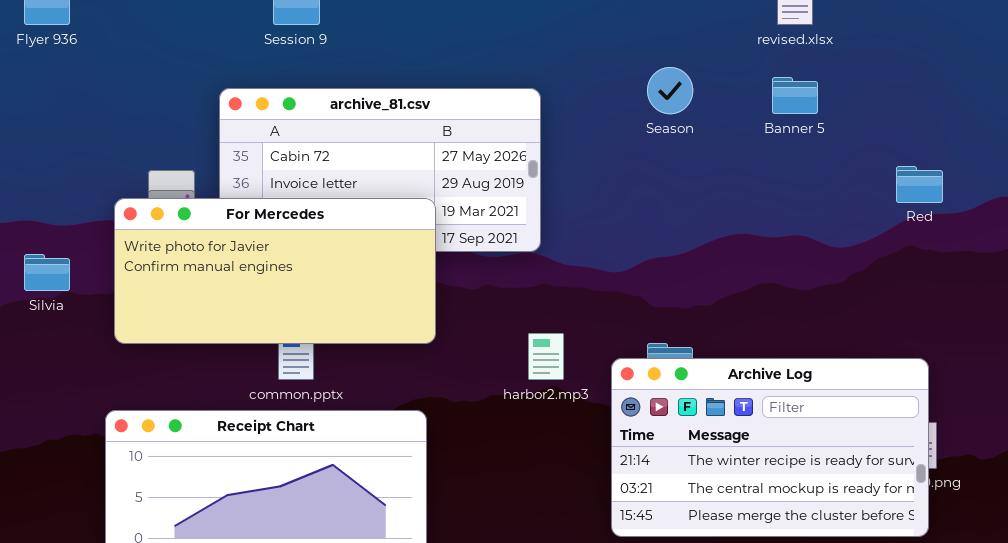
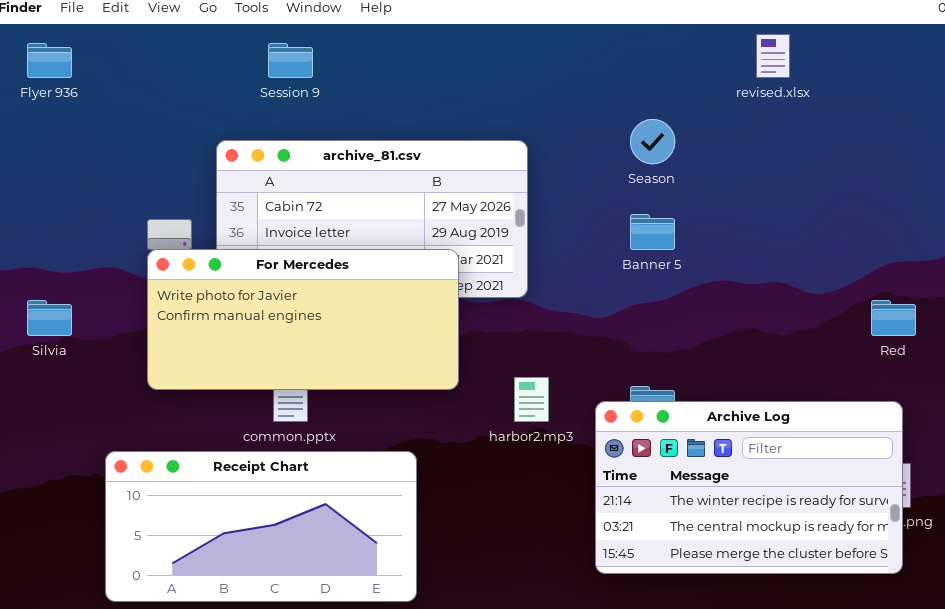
Banner 5: [772,77,818,114] -> [630,214,675,250], moved
Red: [896,166,943,203] -> [871,300,916,336], moved
For Mercedes: [114,198,436,344] -> [147,249,459,390], moved

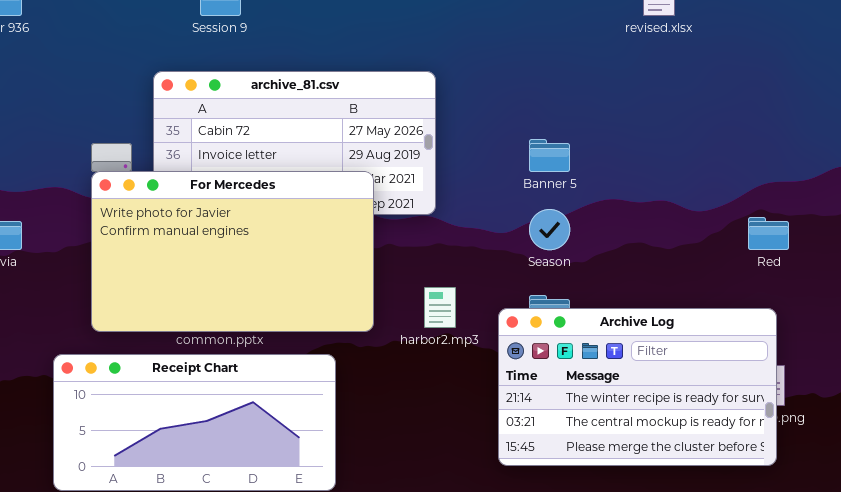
Season: [630,119,675,164] -> [529,209,570,250], moved
For Mercedes: [147,249,459,390] -> [91,171,374,332], resized

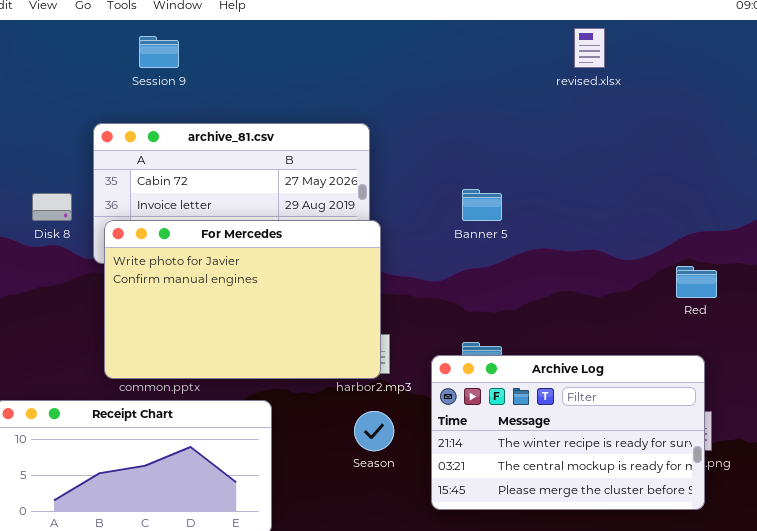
For Mercedes: [91,171,374,332] -> [104,220,381,379], moved
Season: [529,209,570,250] -> [354,411,394,451], moved

